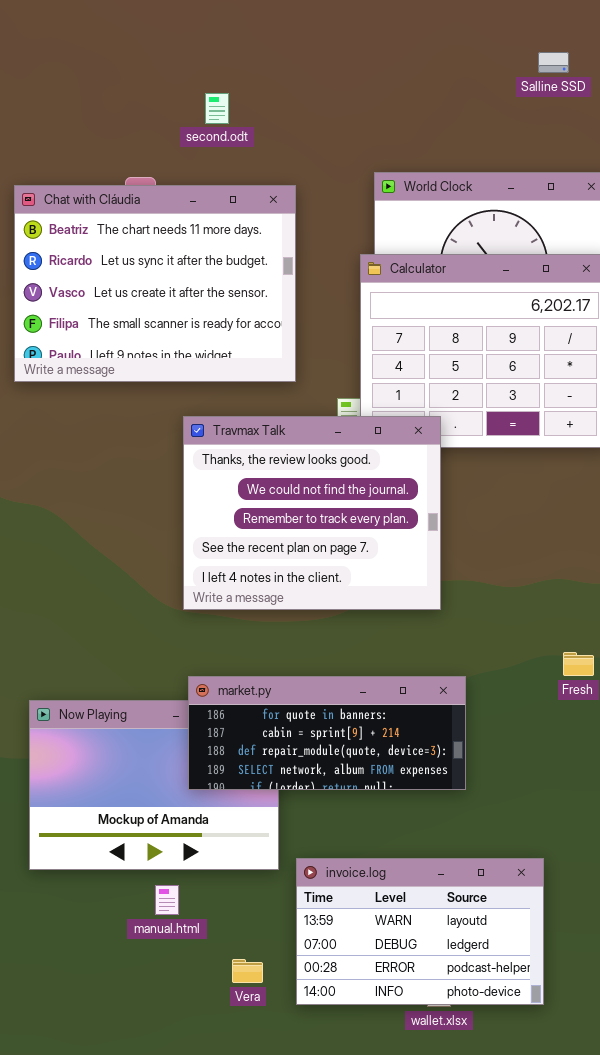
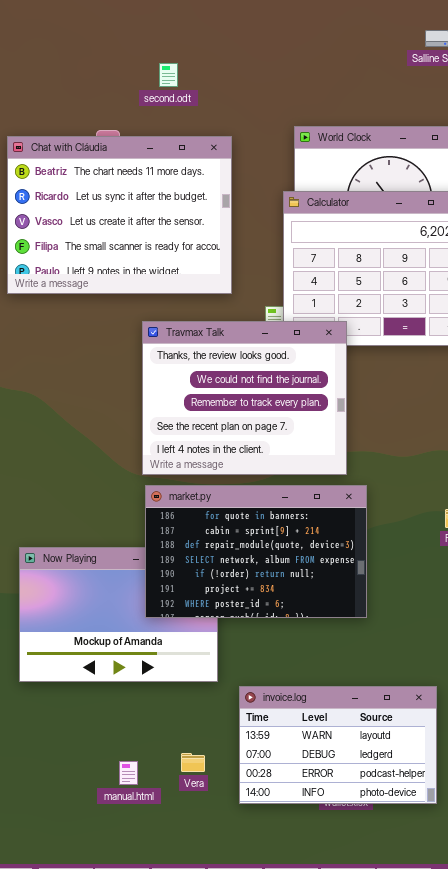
market.py: [188,676,466,790] -> [145,485,367,618], resized
invoice.log: [296,858,544,1005] -> [239,686,437,804], moved
manual.html: [155,885,179,915] -> [119,761,138,785], moved

